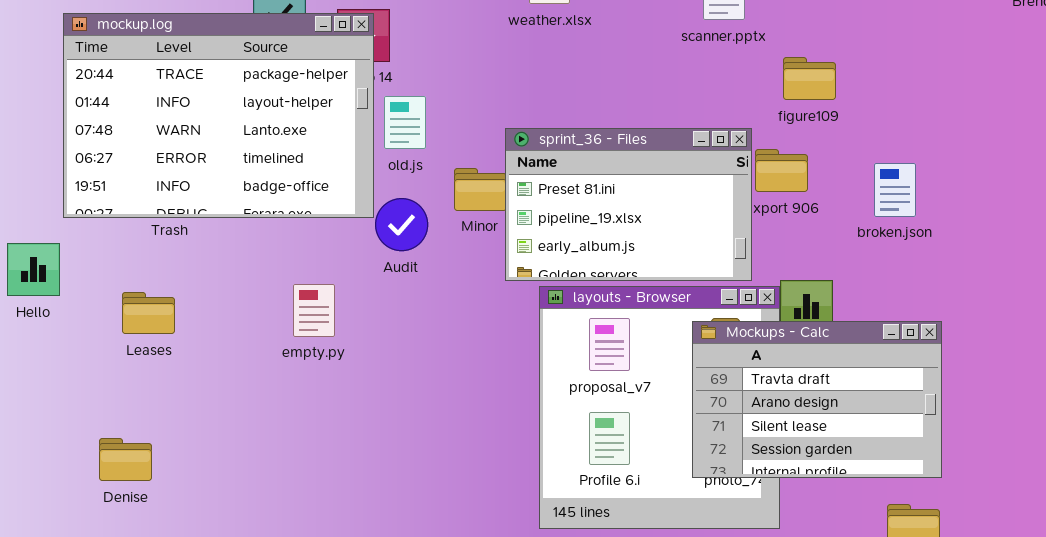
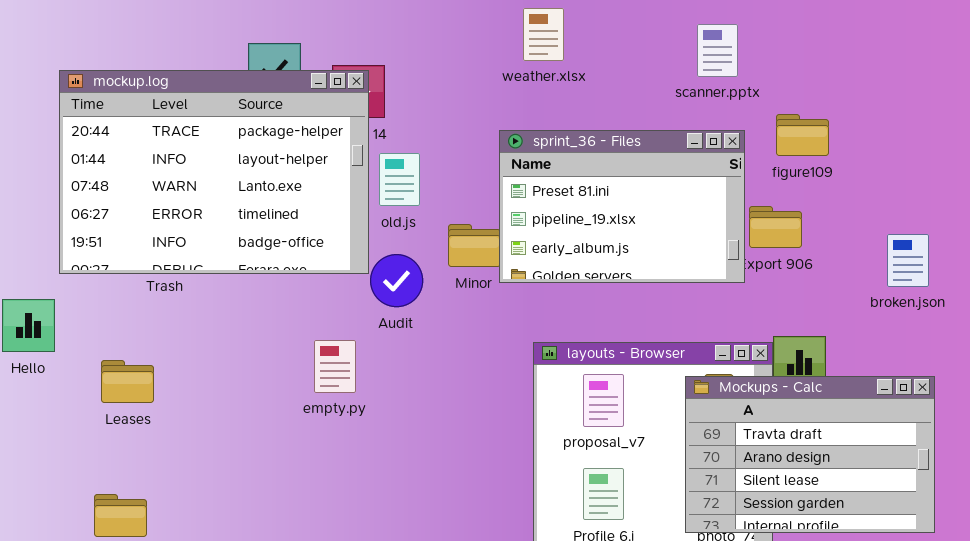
sprint_36 - Files: [505,128,752,281] -> [499,130,745,283], moved
broken.json: [874,163,916,217] -> [887,234,929,287], moved
empty.py: [293,284,335,337] -> [314,340,356,393], moved
Leases: [122,292,175,334] -> [101,360,154,403], moved

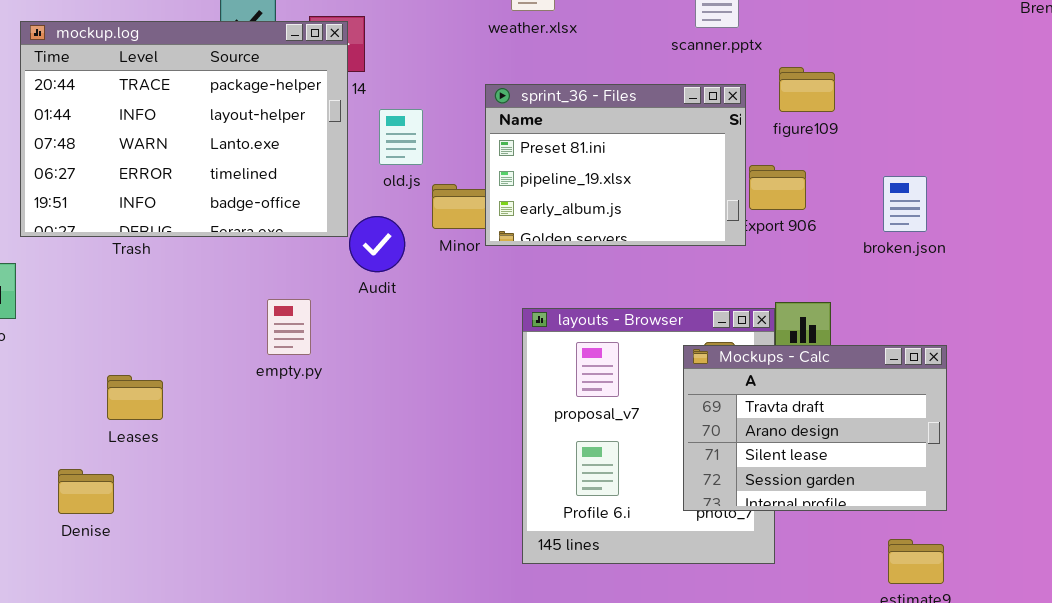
old.js: [379,153,420,206] -> [379,109,423,165], moved
broken.json: [887,234,929,287] -> [883,176,927,232], moved
empty.py: [314,340,356,393] -> [267,299,311,355], moved
Leases: [101,360,154,403] -> [107,375,163,420], moved

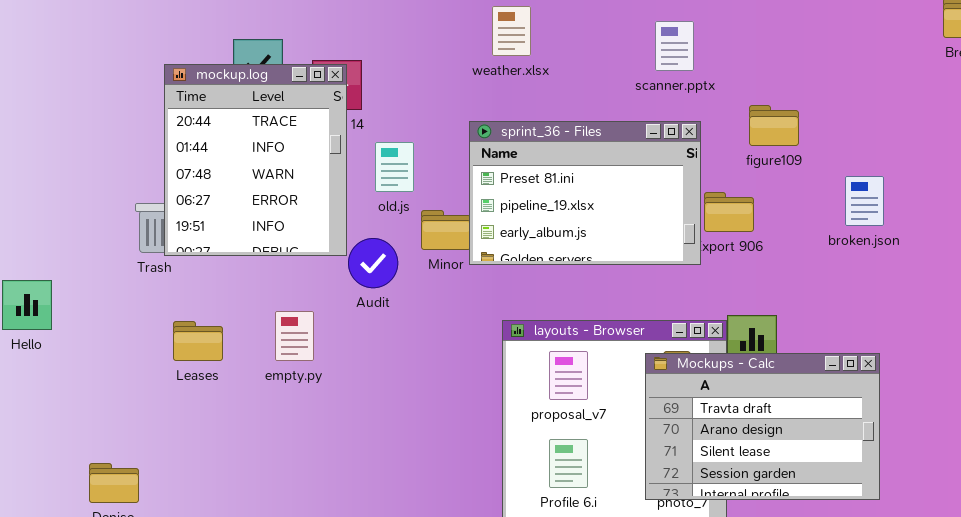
mockup.log: [20,21,348,237] -> [164,64,347,256], resized
figure109: [779,67,835,112] -> [749,105,799,146], moved
broken.json: [883,176,927,232] -> [845,176,884,226], moved
Leases: [107,375,163,420] -> [173,321,223,361], moved

